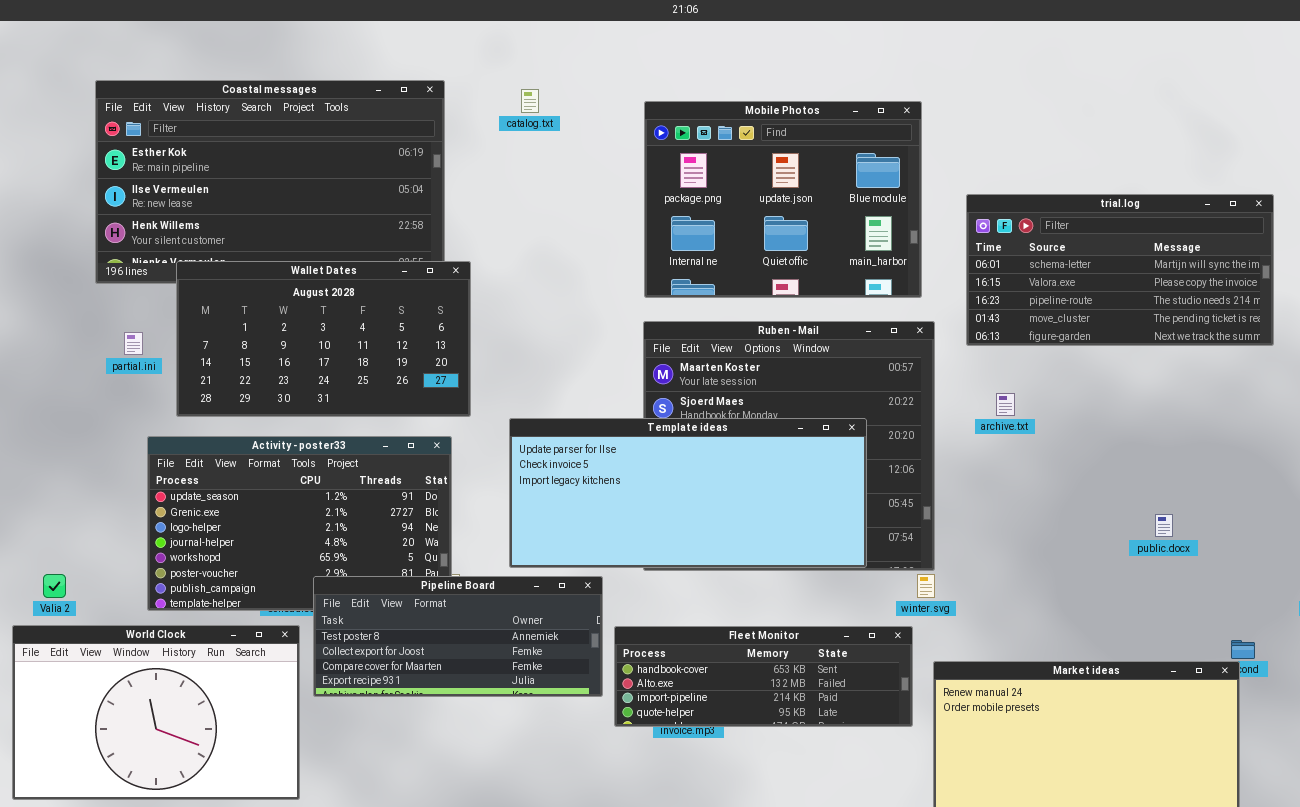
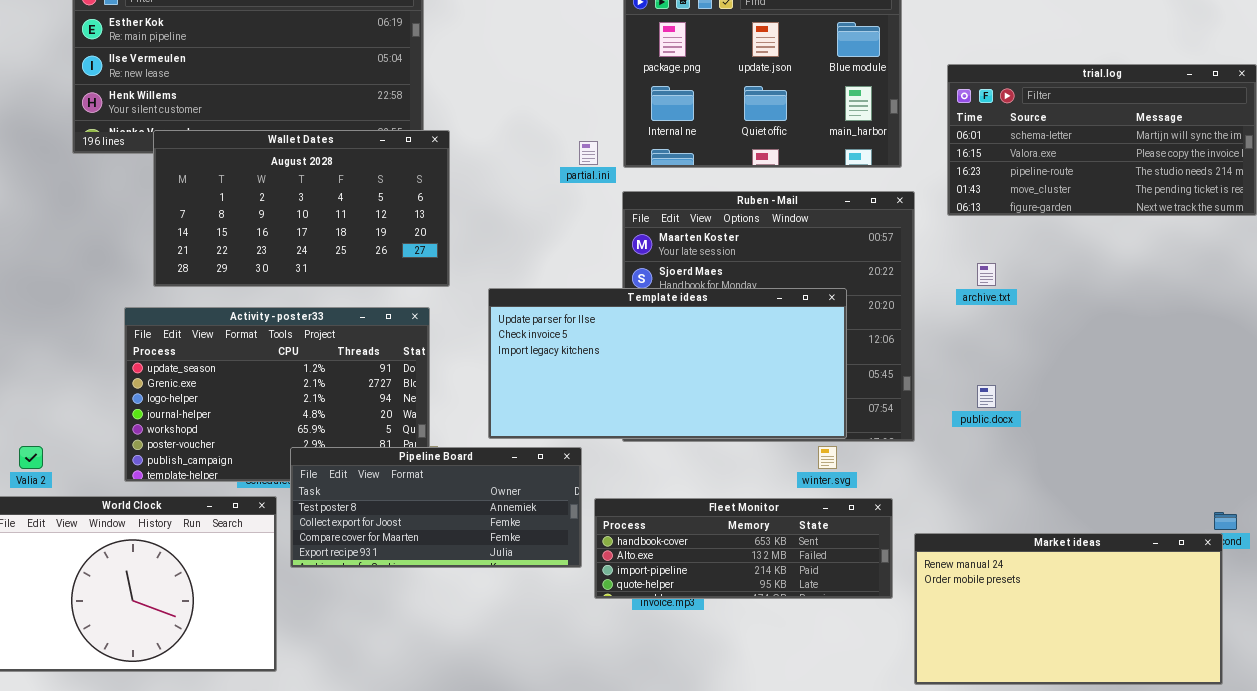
partial.ini: [124,332,143,355] -> [579,141,598,165], moved
public.docx: [1155,514,1173,537] -> [977,385,996,408], moved
winter.svg: [917,574,935,598] -> [818,446,837,469], moved

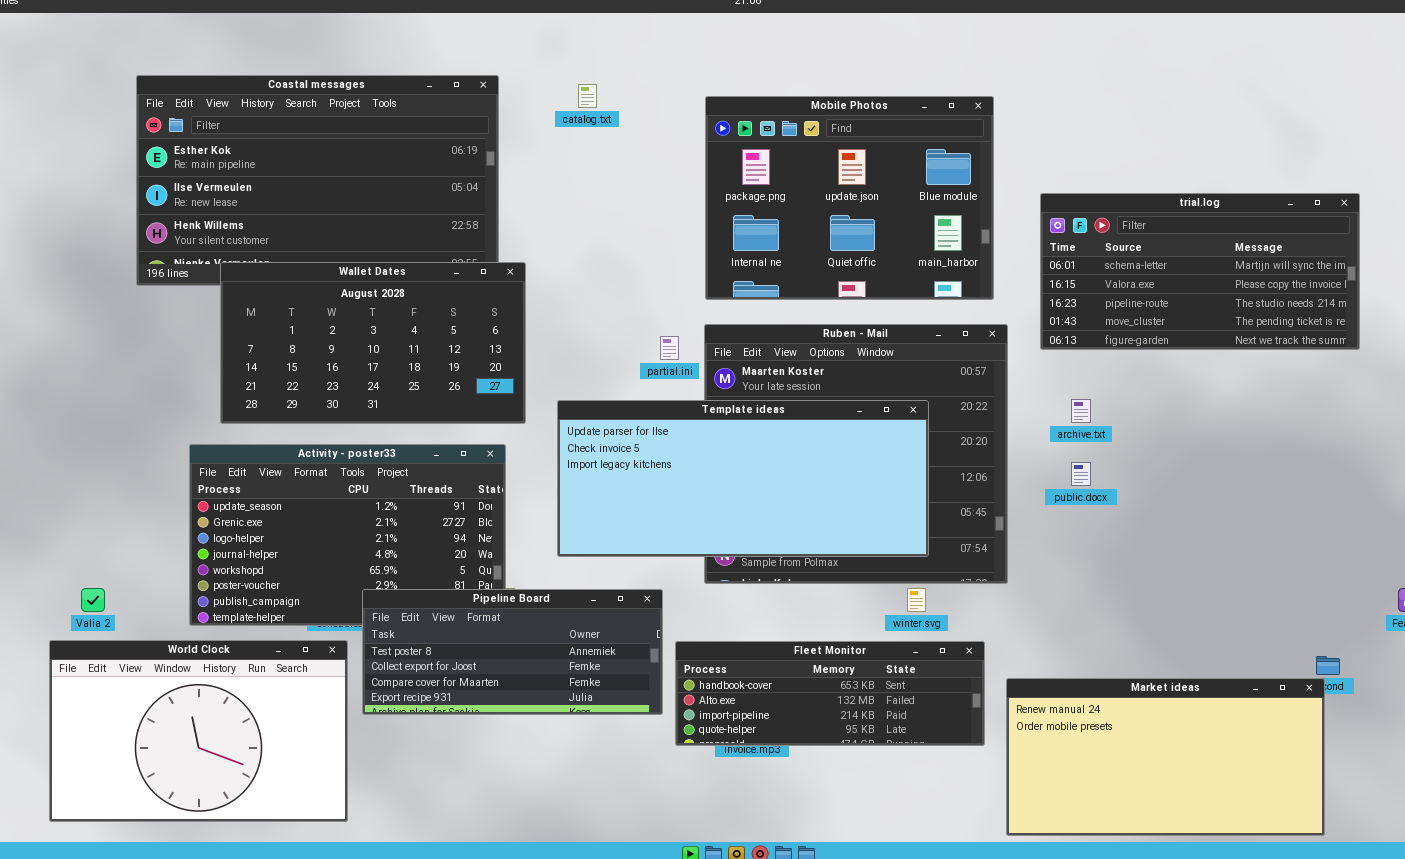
partial.ini: [579,141,598,165] -> [660,336,679,360], moved
Template ideas: [488,288,847,439] -> [557,400,929,557], moved
public.docx: [977,385,996,408] -> [1071,462,1091,486], moved

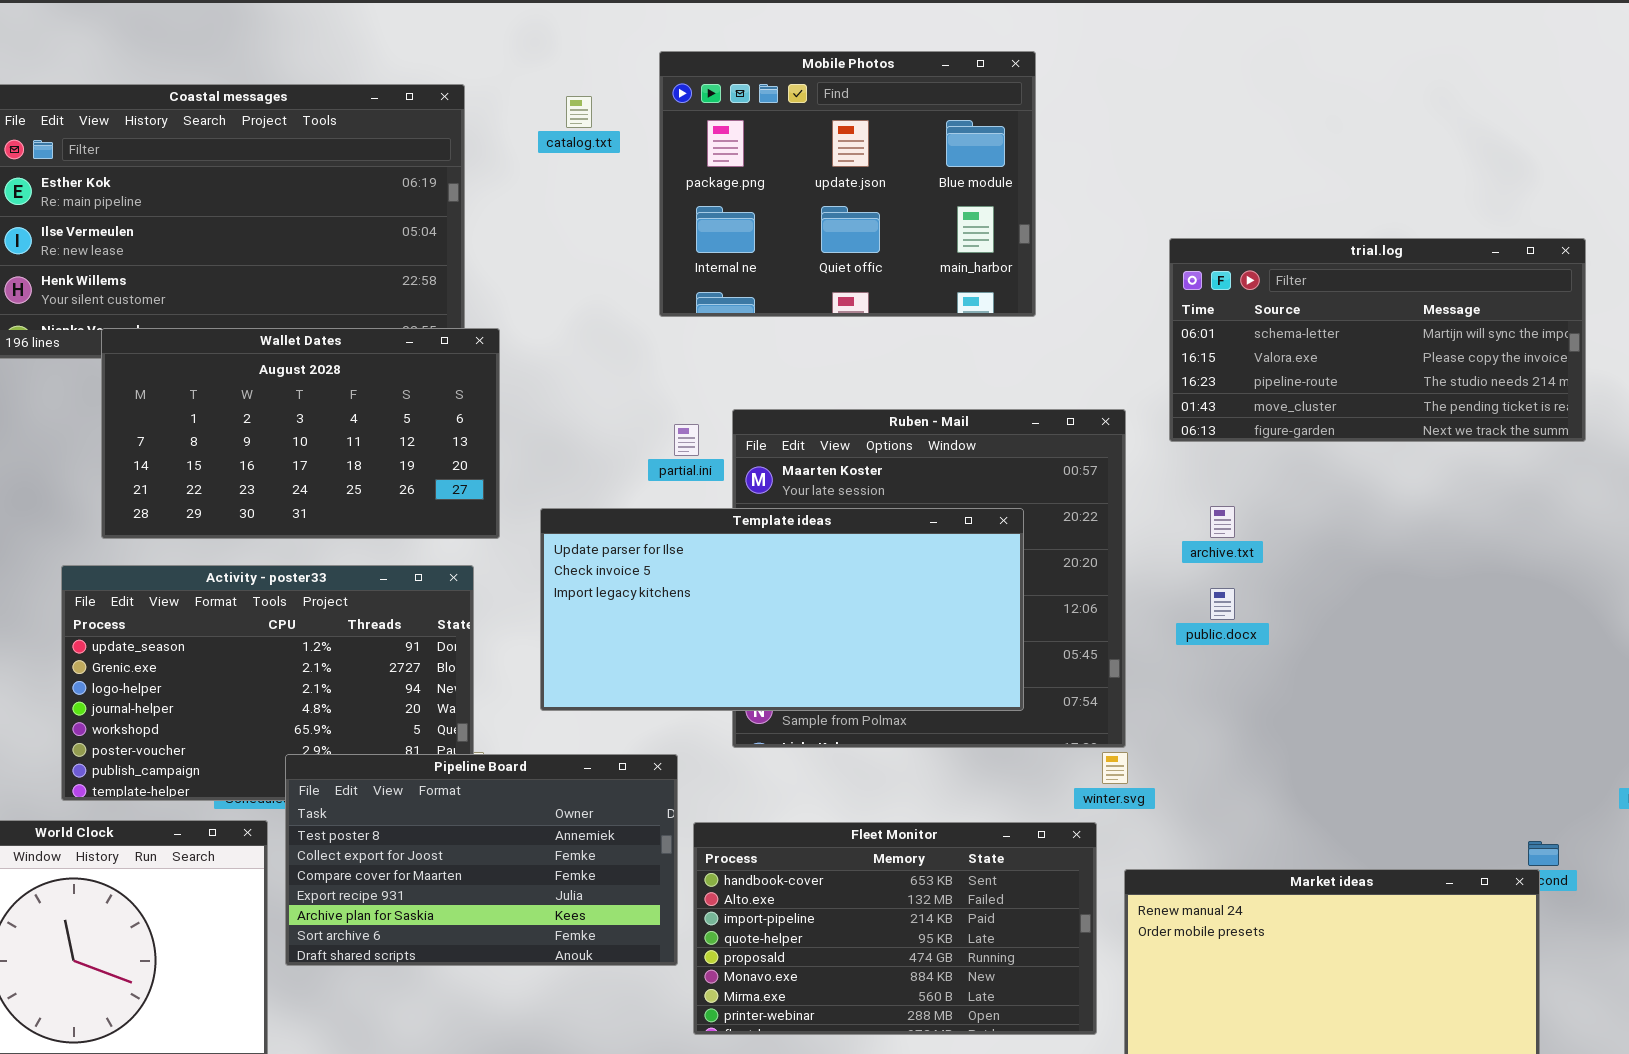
Mobile Photos: [705,96,994,300] -> [659,51,1036,317], moved
winter.svg: [907,588,926,612] -> [1102,752,1128,784], moved
Pipeline Board: [362,589,663,715] -> [285,754,678,966], resized
Fleet Monitor: [675,641,985,746] -> [693,822,1097,1035], resized

